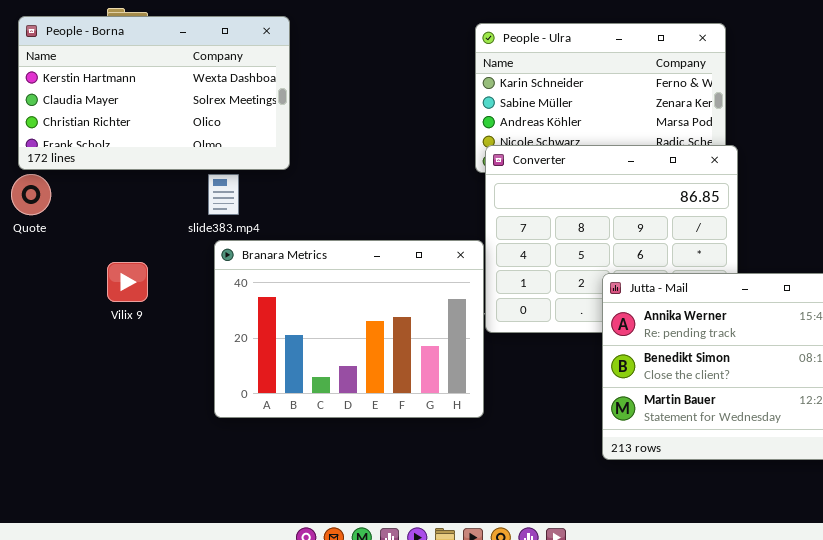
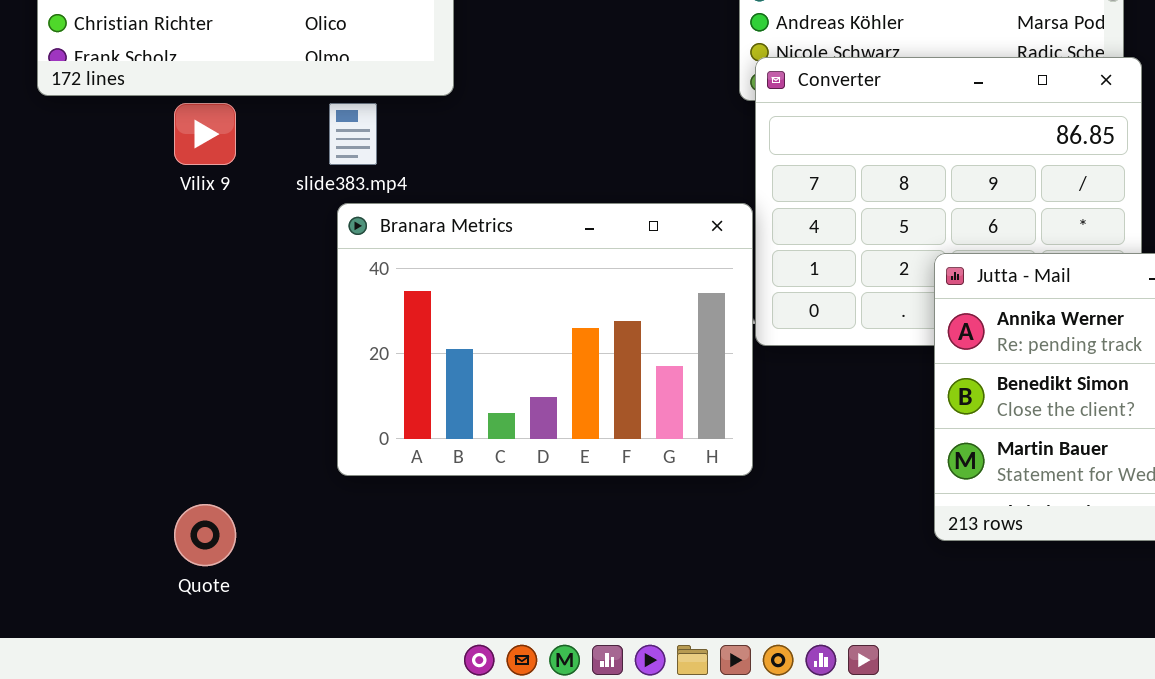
Quote: [11,174,51,215] -> [174,504,236,566], moved
Vilix 9: [107,262,148,302] -> [174,103,236,165], moved

